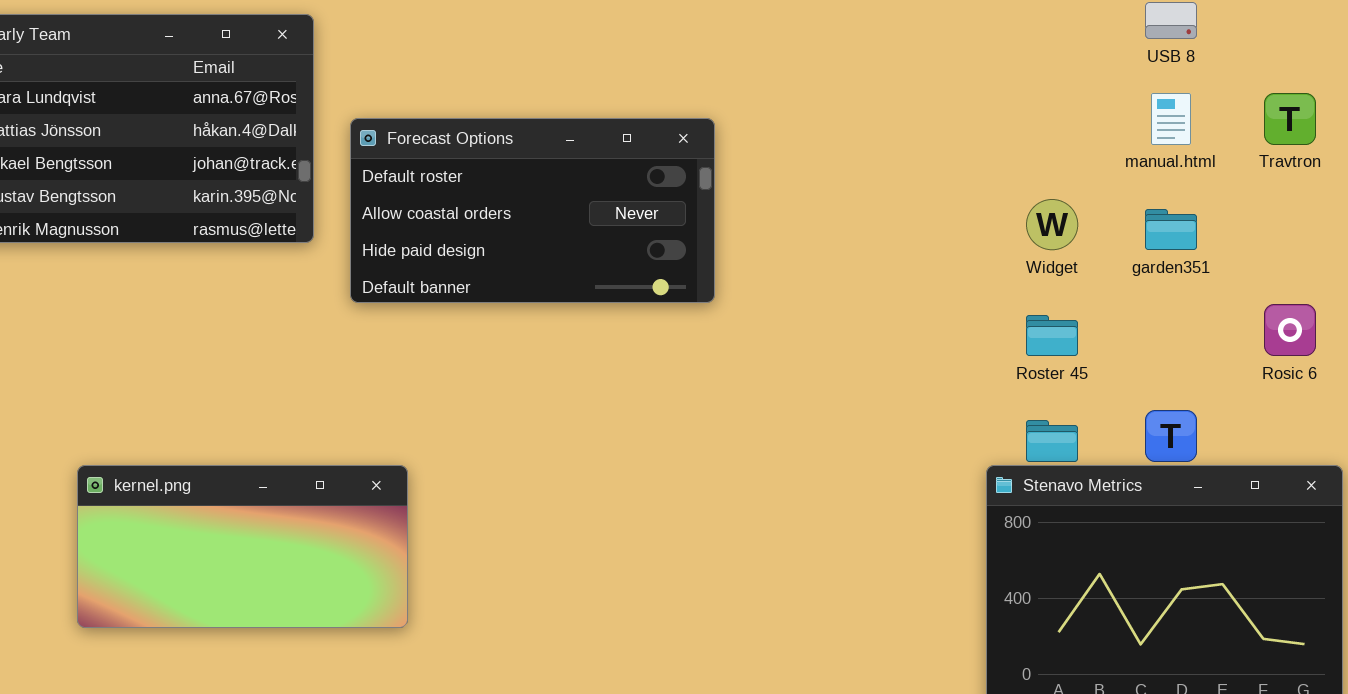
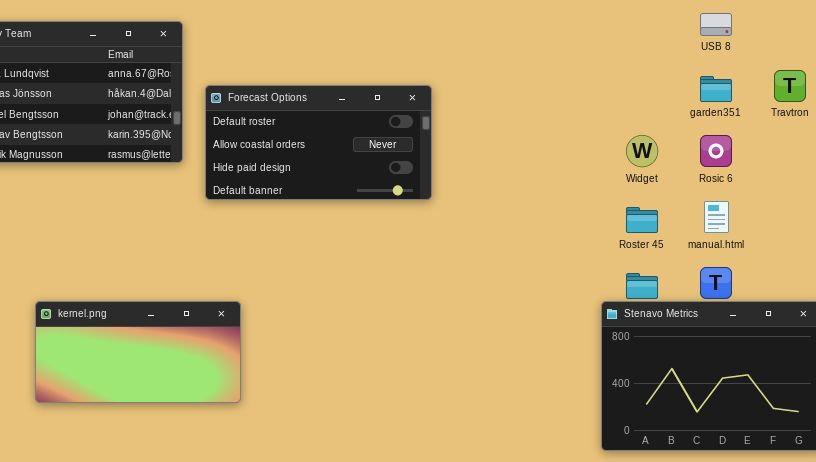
manual.html: [1151,93,1191,145] -> [704,201,729,233], moved
garden351: [1145,209,1197,250] -> [700,76,732,102], moved
Rosic 6: [1264,304,1316,356] -> [700,135,732,167], moved

